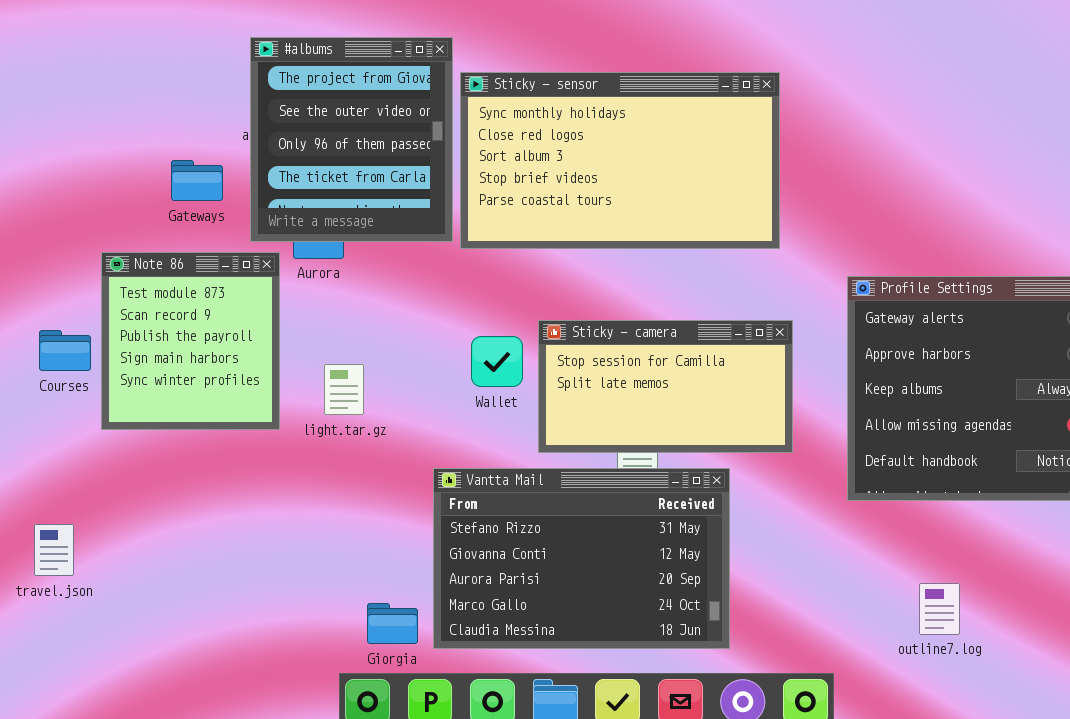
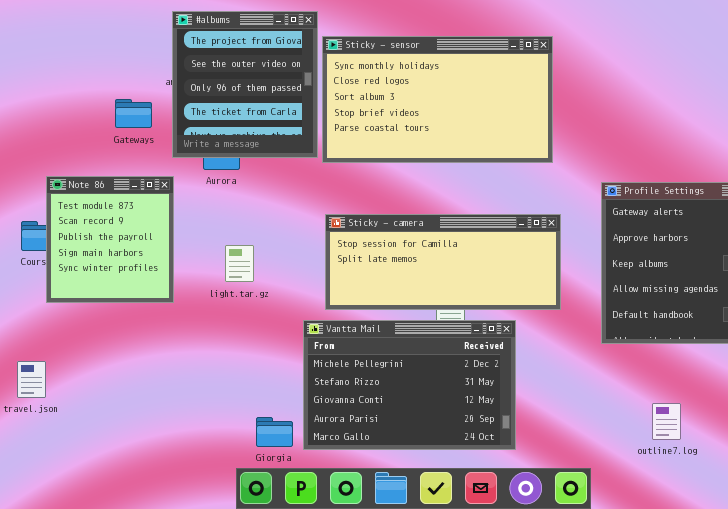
Note 86: [101,252,280,430] -> [46,176,174,303], moved
Sticky - camera: [538,320,793,453] -> [325,214,561,310], resized
Vantta Mail: [433,468,730,649] -> [303,320,516,450], scrolled up 1 row

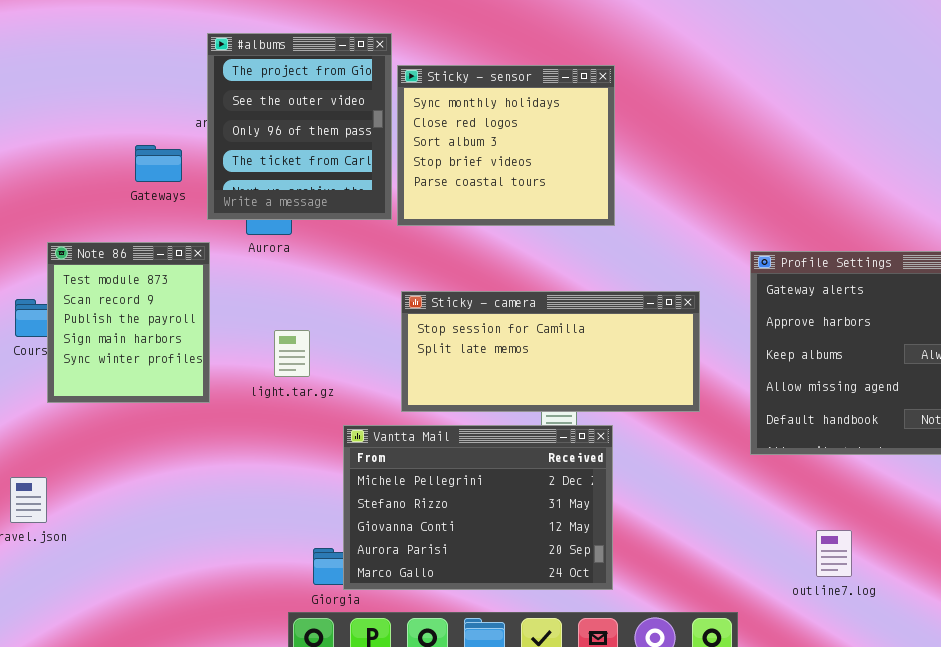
Sticky - sensor: [322,36,553,163] -> [397,65,615,226], resized
Vantta Mail: [303,320,516,450] -> [343,425,613,590], moved

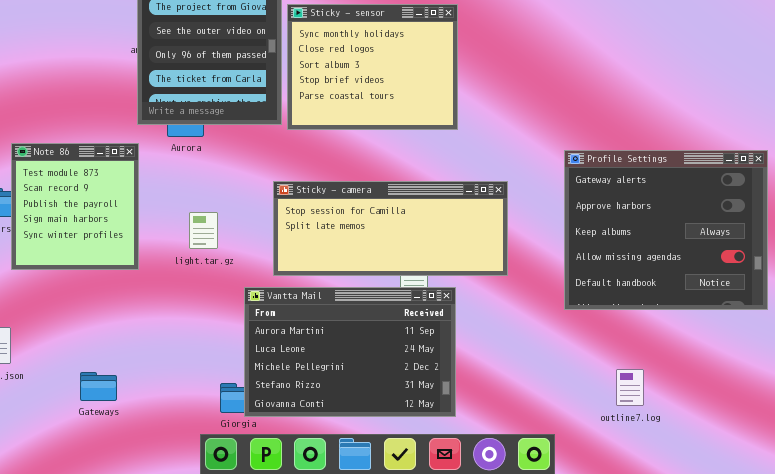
Gateways: [135,145,182,182] -> [80,372,117,401], moved
Sticky - camera: [401,291,700,412] -> [273,181,508,276], moved
Vantta Mail: [343,425,613,590] -> [244,287,456,417], scrolled up 2 rows

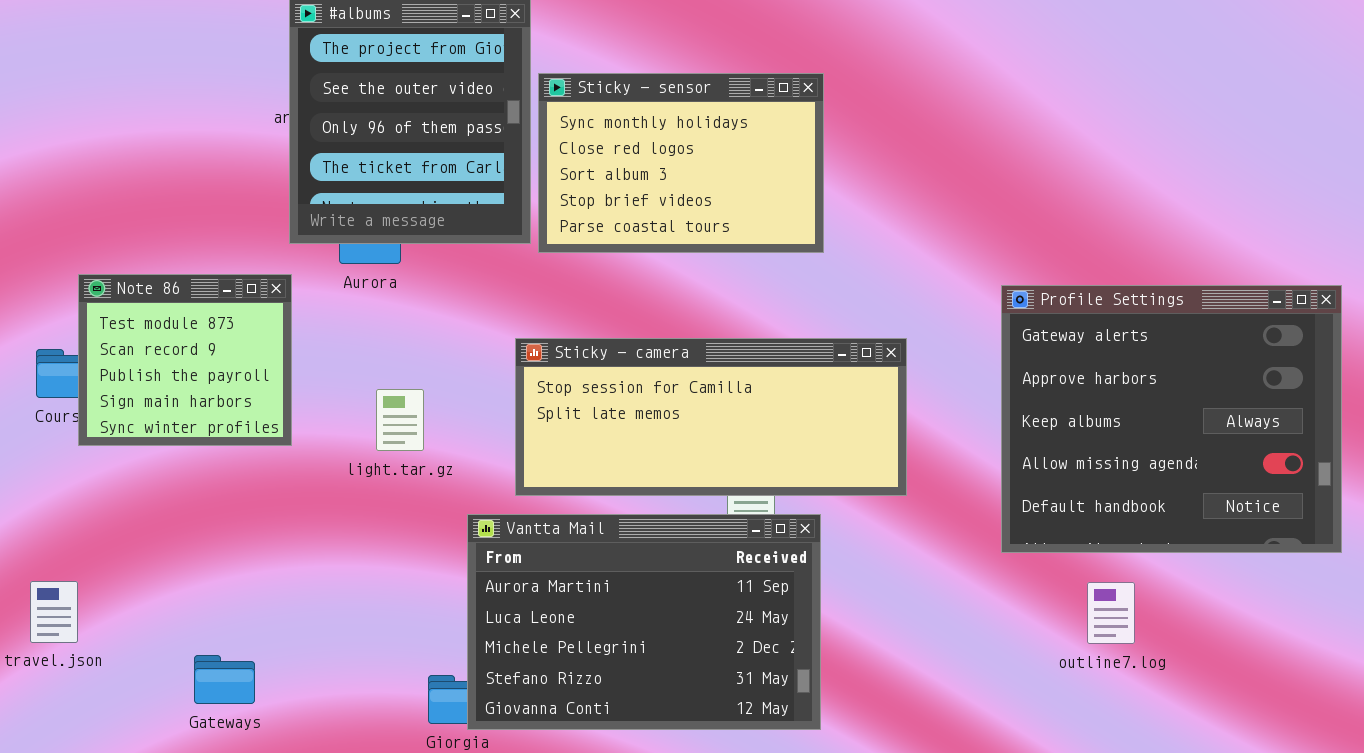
Sticky - sensor: [287,4,458,130] -> [538,73,824,253], resized
Note 86: [11,143,139,270] -> [78,274,292,446], resized
outline7.log: [616,369,644,406] -> [1087,582,1135,644], moved

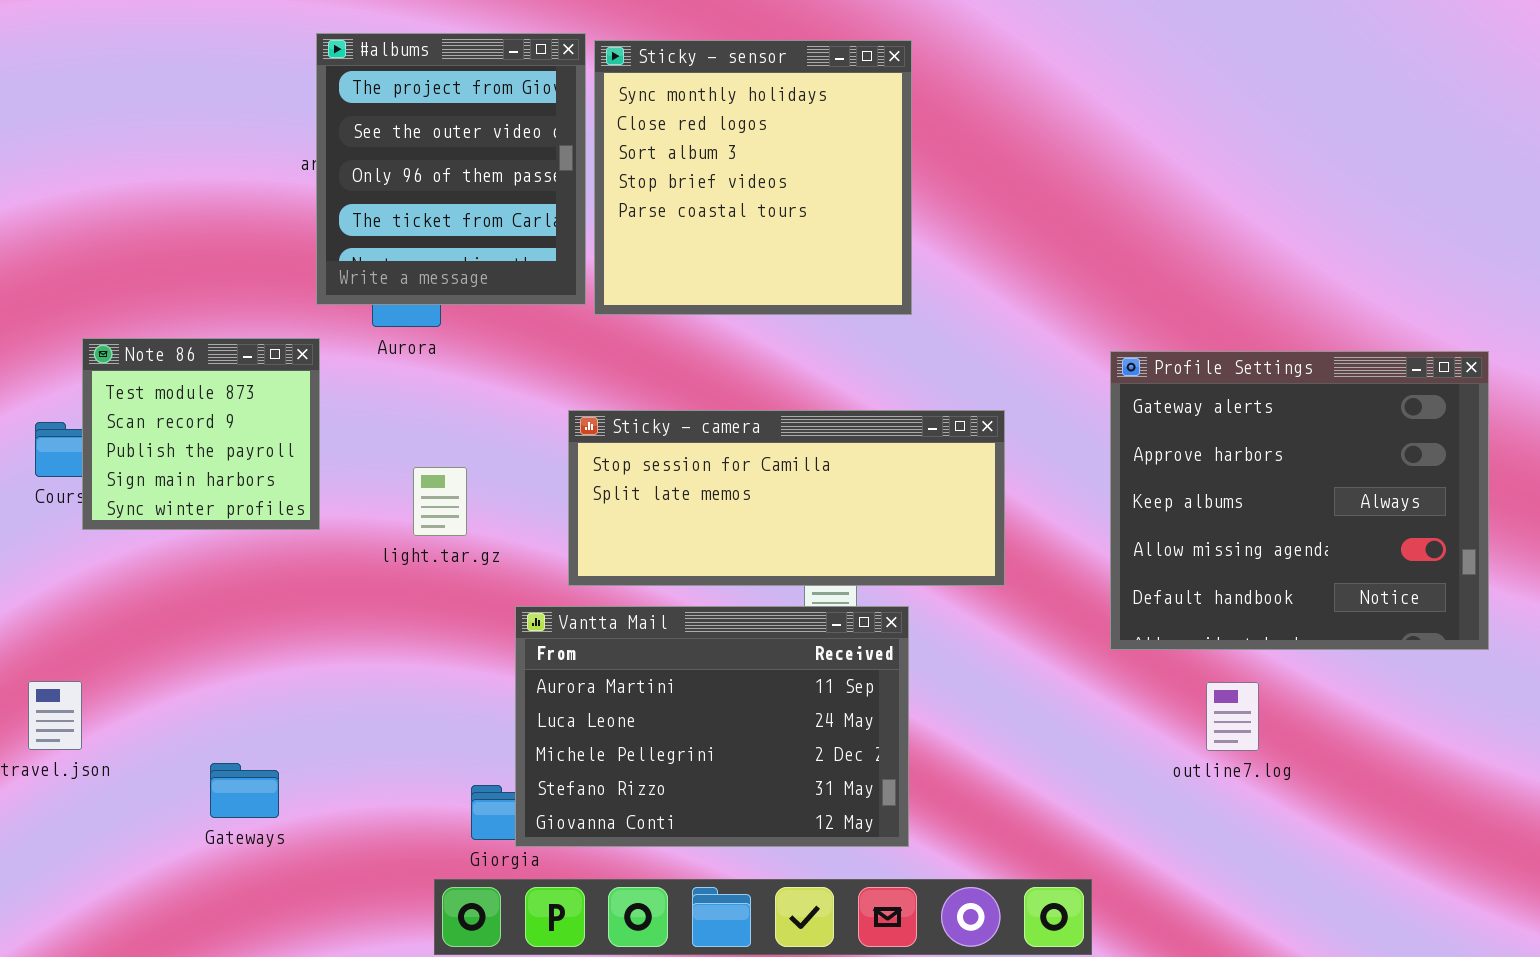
Sticky - sensor: [538,73,824,253] -> [594,40,912,315], resized

